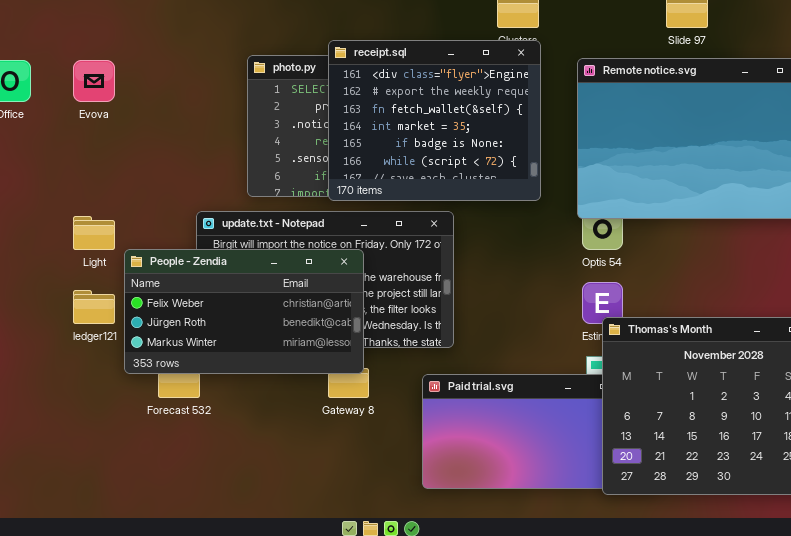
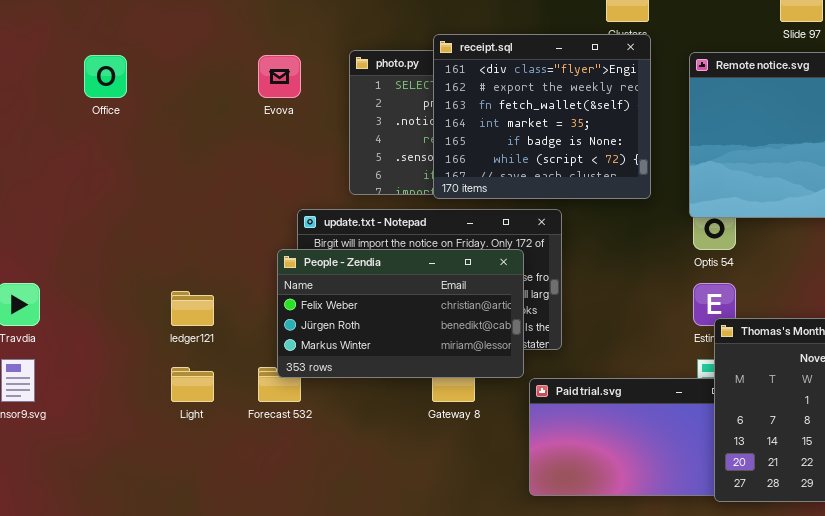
Evova: [73,60,115,102] -> [258,55,301,98], moved
Light: [73,216,115,250] -> [171,367,214,402], moved
People - Zendia: [124,249,364,374] -> [277,249,524,378], moved

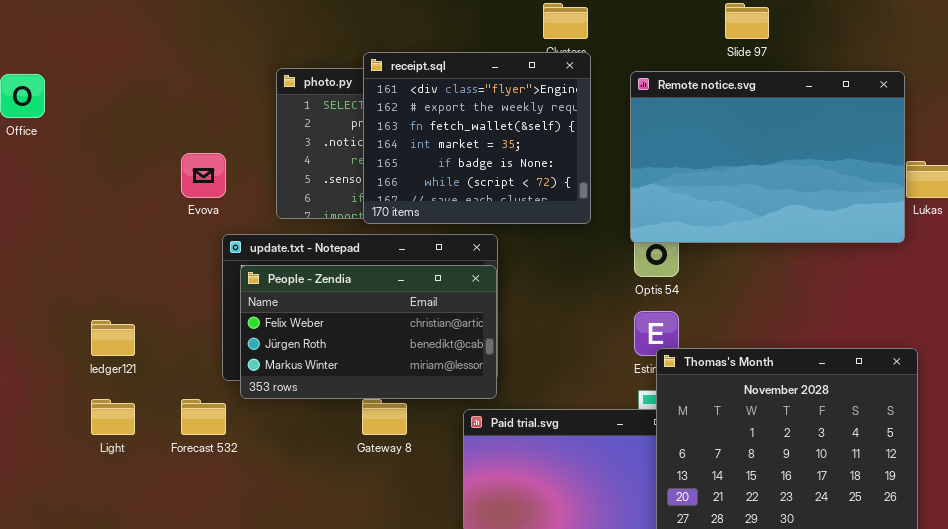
Evova: [258,55,301,98] -> [181,153,226,198], moved
People - Zendia: [277,249,524,378] -> [240,265,497,399], moved

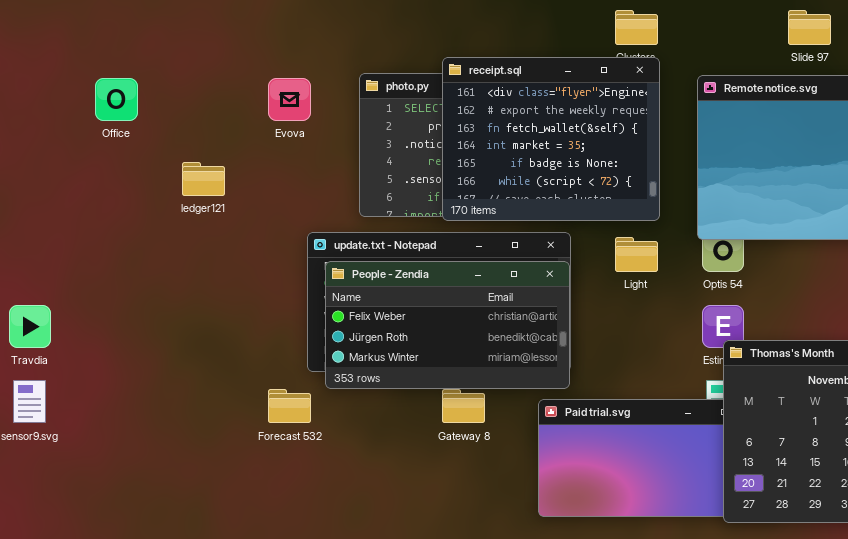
Evova: [181,153,226,198] -> [268,78,311,121], moved
ledger121: [91,320,135,356] -> [182,162,225,196], moved
Light: [91,399,135,435] -> [615,237,658,272], moved

